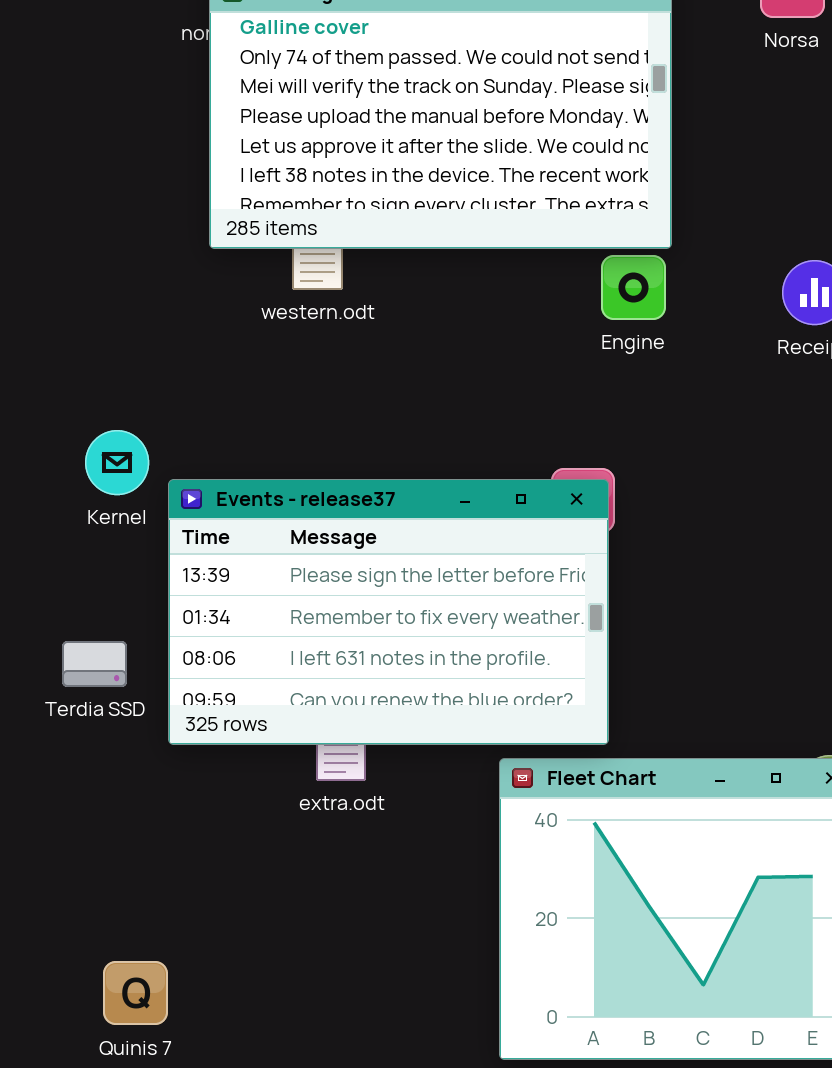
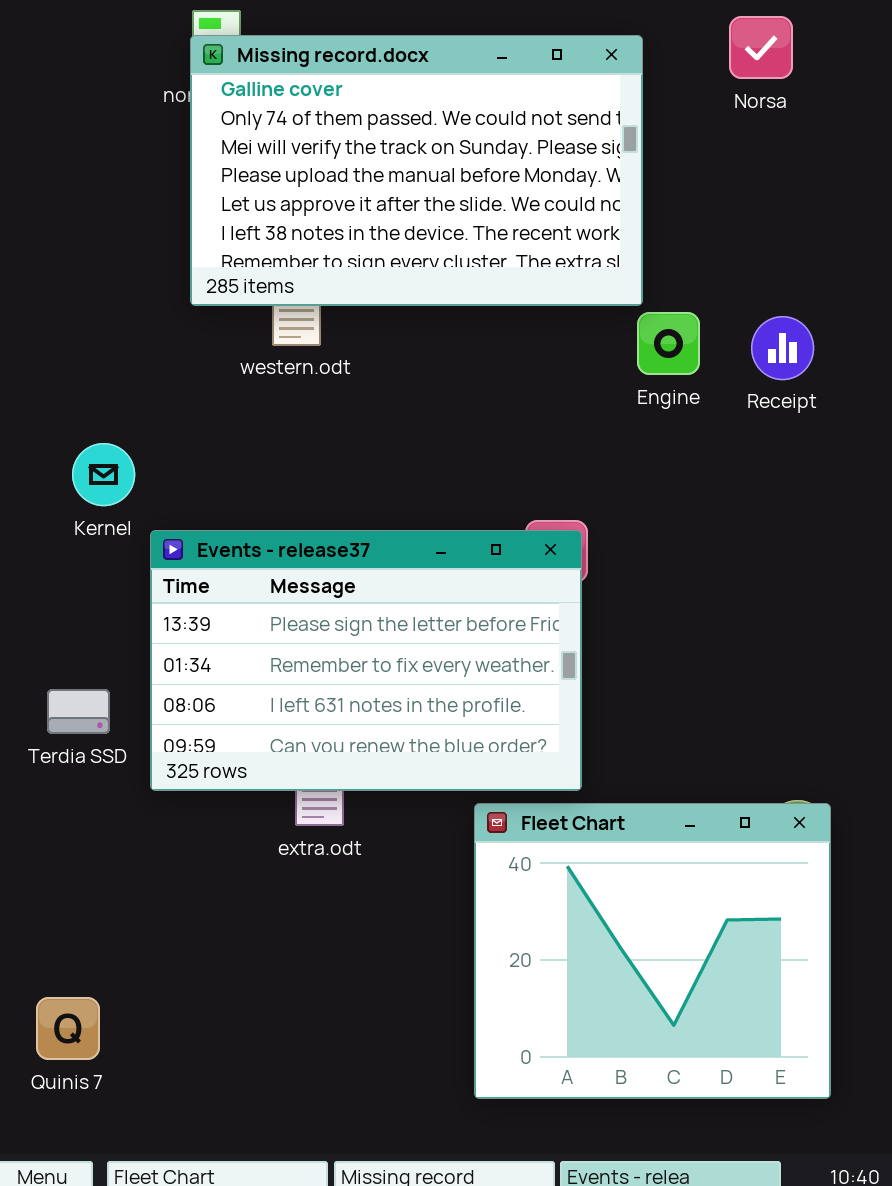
Engine: [601,255,666,320] -> [637,312,700,375], moved
Kernel: [85,430,149,495] -> [72,443,135,506], moved
Quinis 7: [103,961,168,1025] -> [36,997,100,1060], moved

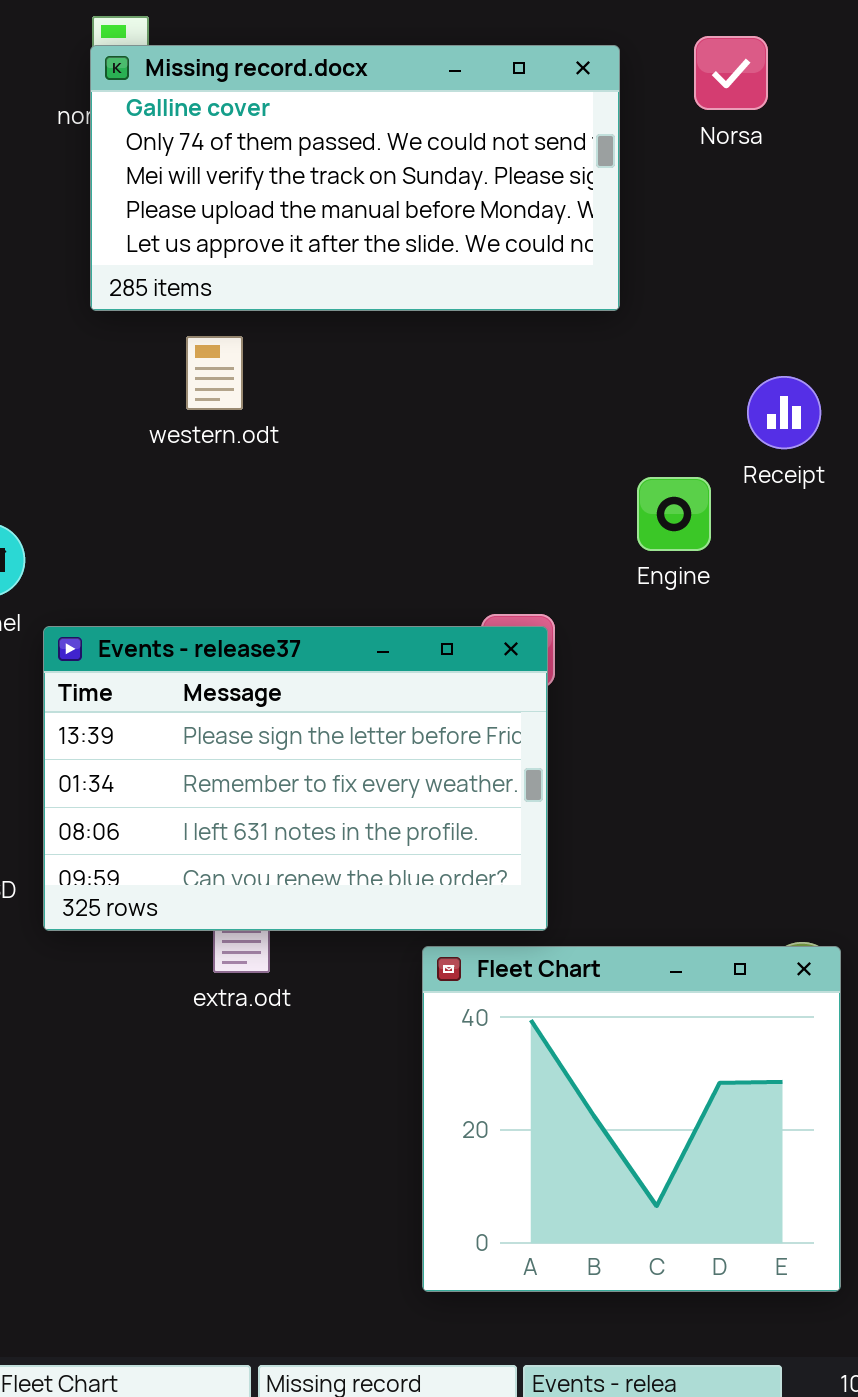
Norsa: [729,16,793,79] -> [694,36,768,110], moved
Missing record.docx: [190,35,643,306] -> [90,45,620,311], resized
Engine: [637,312,700,375] -> [637,477,711,551], moved

